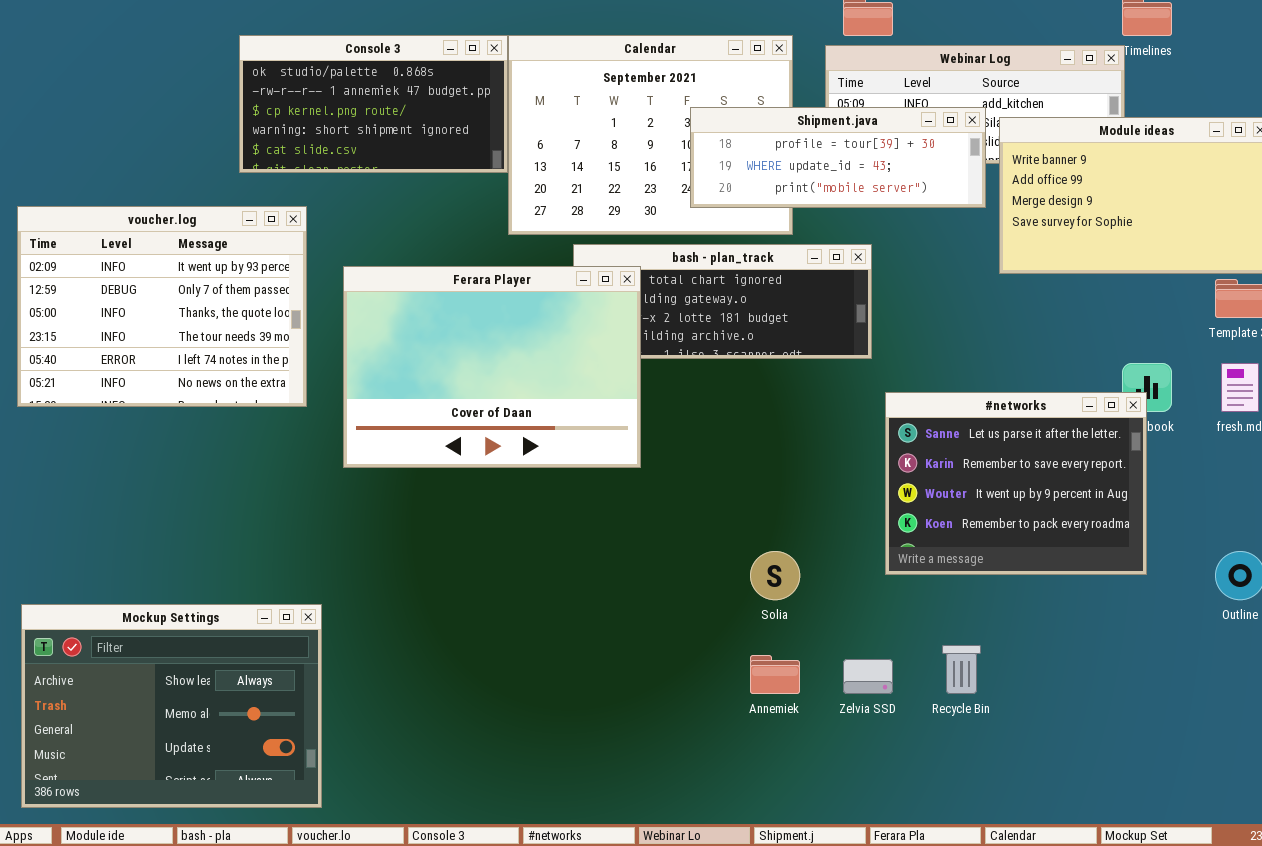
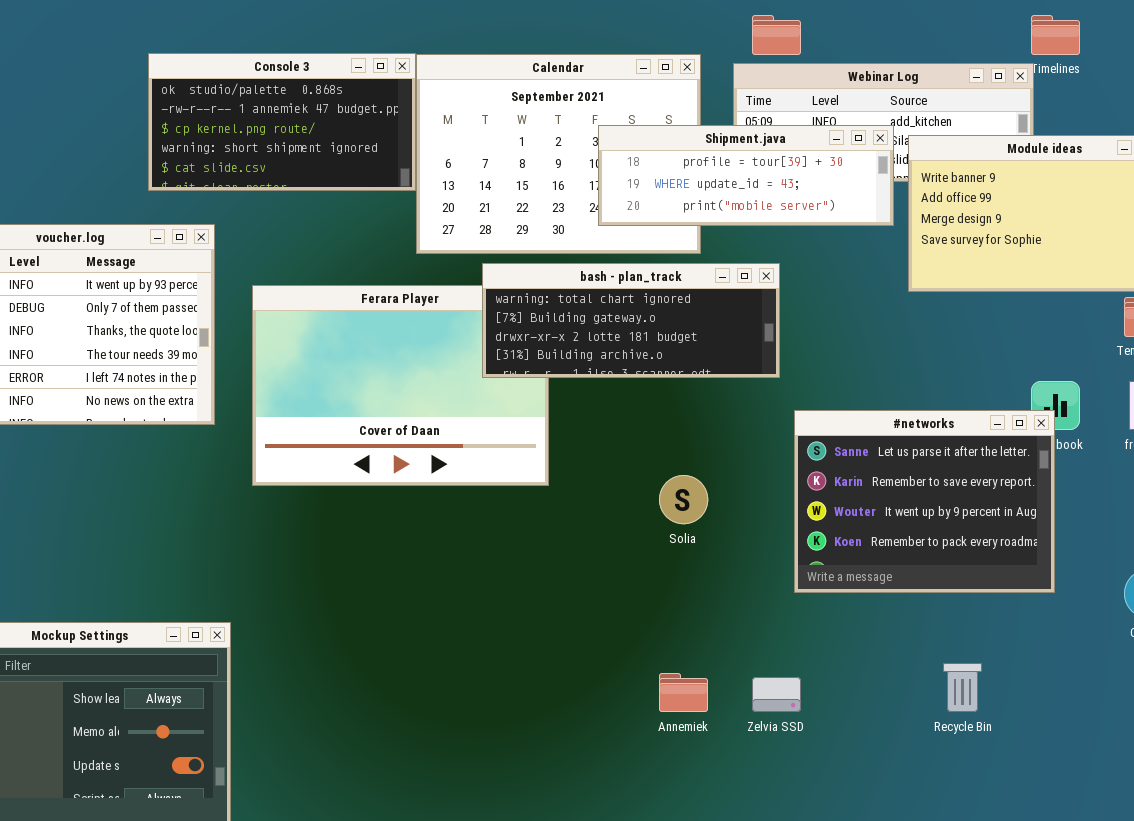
bash - plan_track: [573,244,872,359] -> [482,263,780,378], raised
Solia: [750,551,800,600] -> [659,475,708,524], moved
Recycle Bin: [942,645,981,694] -> [943,663,982,712], moved

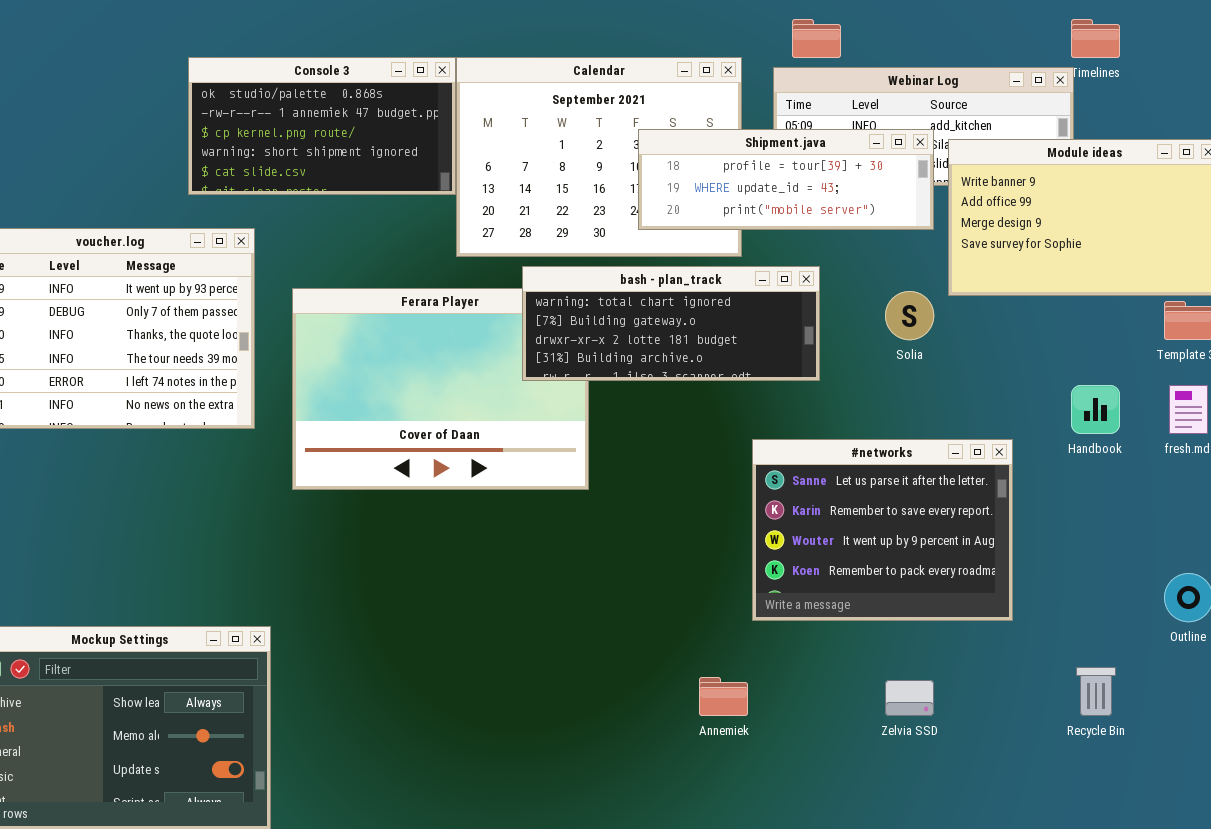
#networks: [794,410,1055,593] -> [752,439,1013,621], moved
Solia: [659,475,708,524] -> [885,291,934,340], moved
Recycle Bin: [943,663,982,712] -> [1076,667,1116,716], moved
Zelvia SSD: [752,677,801,712] -> [885,680,934,716], moved

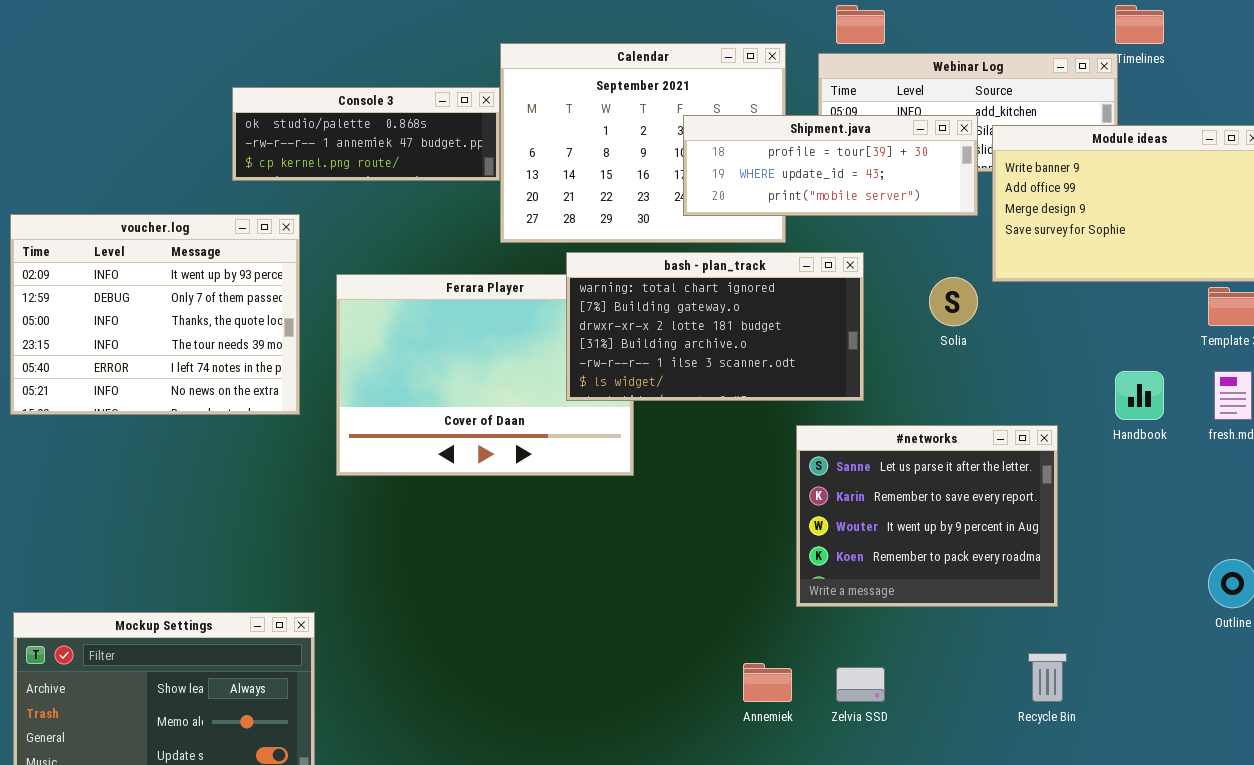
Console 3: [188,57,456,195] -> [232,87,500,181], resized
bash - plan_track: [522,266,820,381] -> [566,252,864,401], resized
Recycle Bin: [1076,667,1116,716] -> [1028,653,1067,702], moved
Zelvia SSD: [885,680,934,716] -> [836,667,885,702], moved

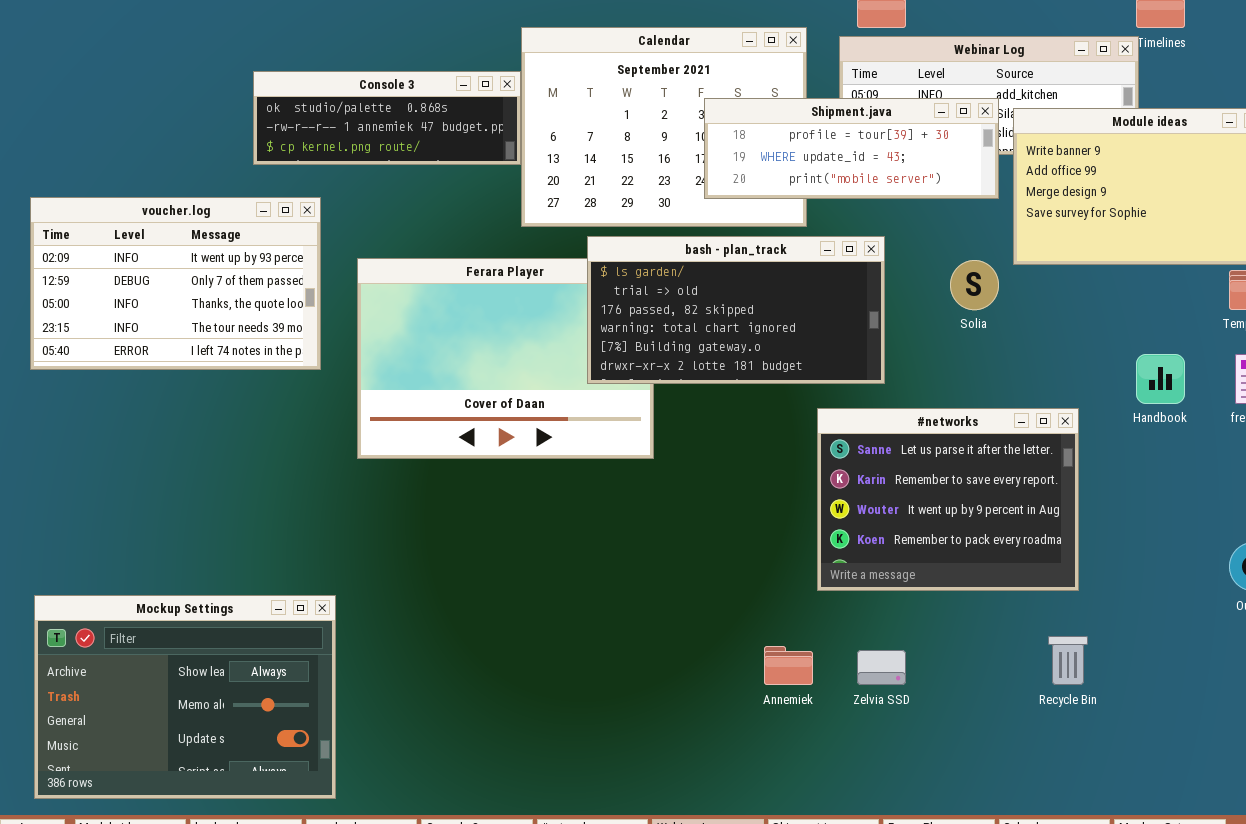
voucher.log: [10,214,300,415] -> [30,197,321,370], resized
bash - plan_track: [566,252,864,401] -> [587,236,885,384], scrolled up 3 rows

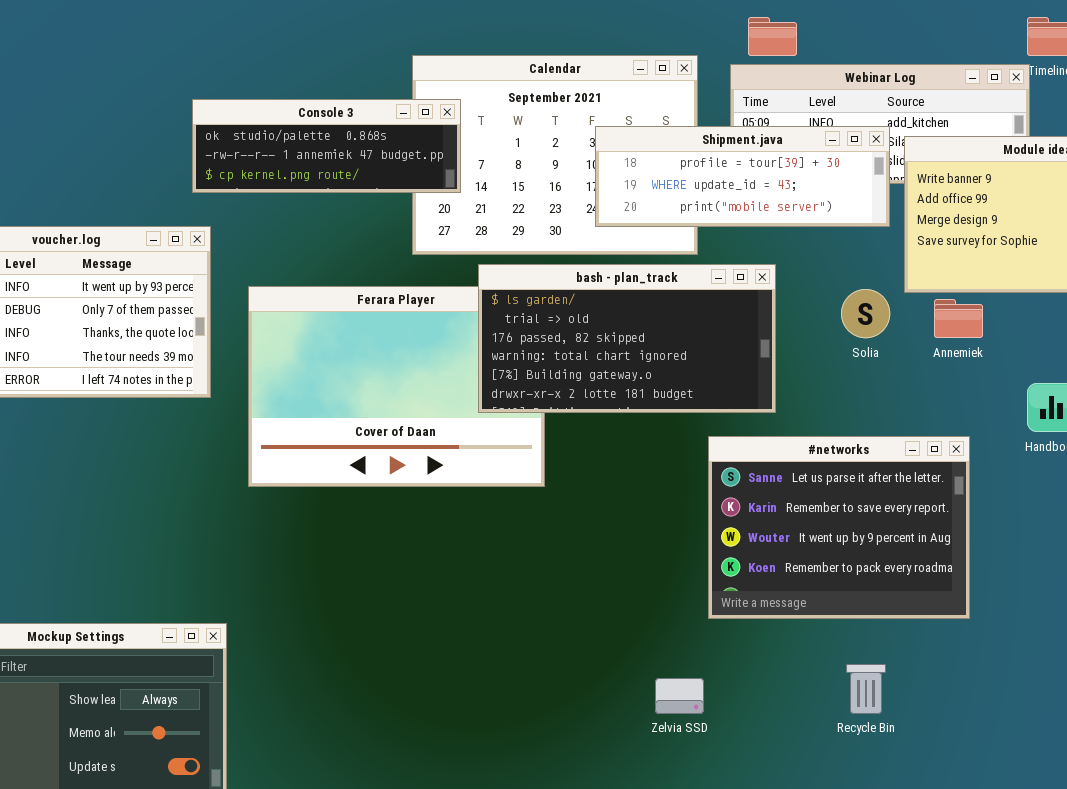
Console 3: [253,71,521,165] -> [192,99,461,193], moved
Recycle Bin: [1048,636,1088,685] -> [846,664,886,714], moved
Annemiek: [764,646,813,685] -> [934,299,983,338], moved
Zelvia SSD: [857,650,906,685] -> [655,678,704,714], moved

